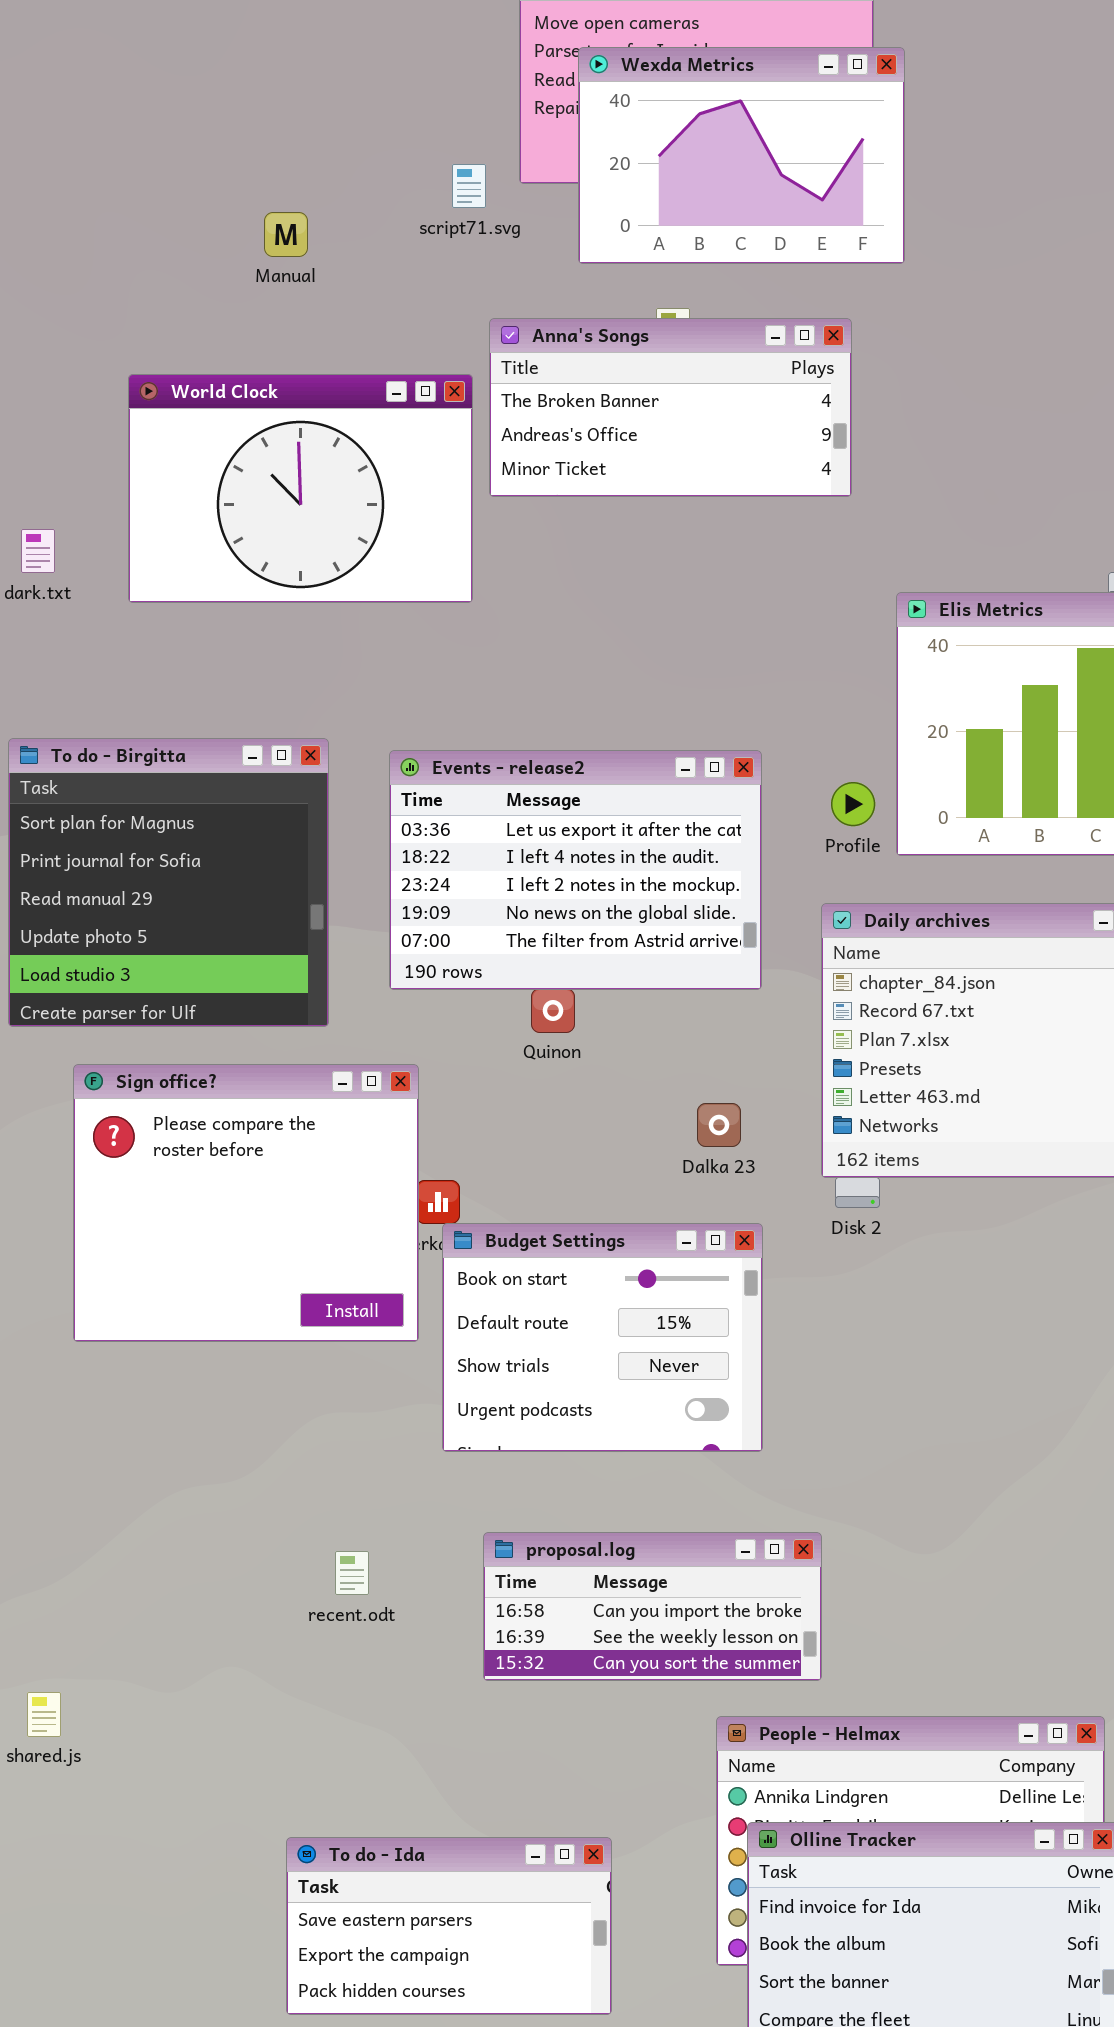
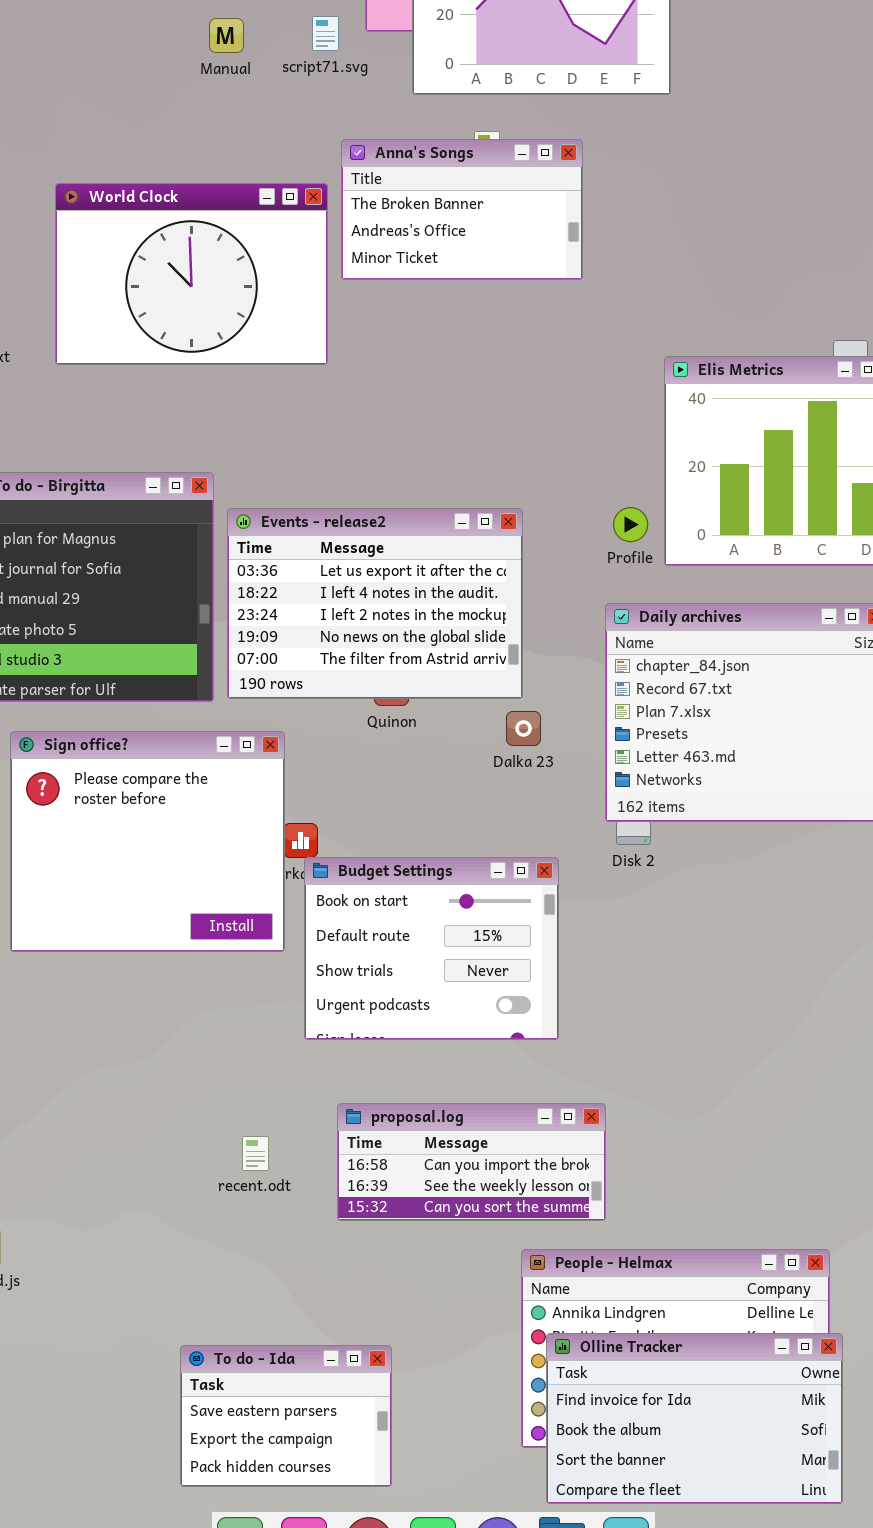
Manual: [264,212,308,257] -> [209,18,244,53], moved
Anna's Songs: [489,318,852,497] -> [341,139,583,280], resized
Events - release2: [389,750,762,990] -> [227,508,523,699], moved
Dalka 23: [697,1103,741,1147] -> [506,711,541,746], moved
recent.odt: [335,1551,369,1595] -> [242,1136,269,1171], moved
To do - Ida: [286,1837,612,2015] -> [180,1345,392,1487], resized

